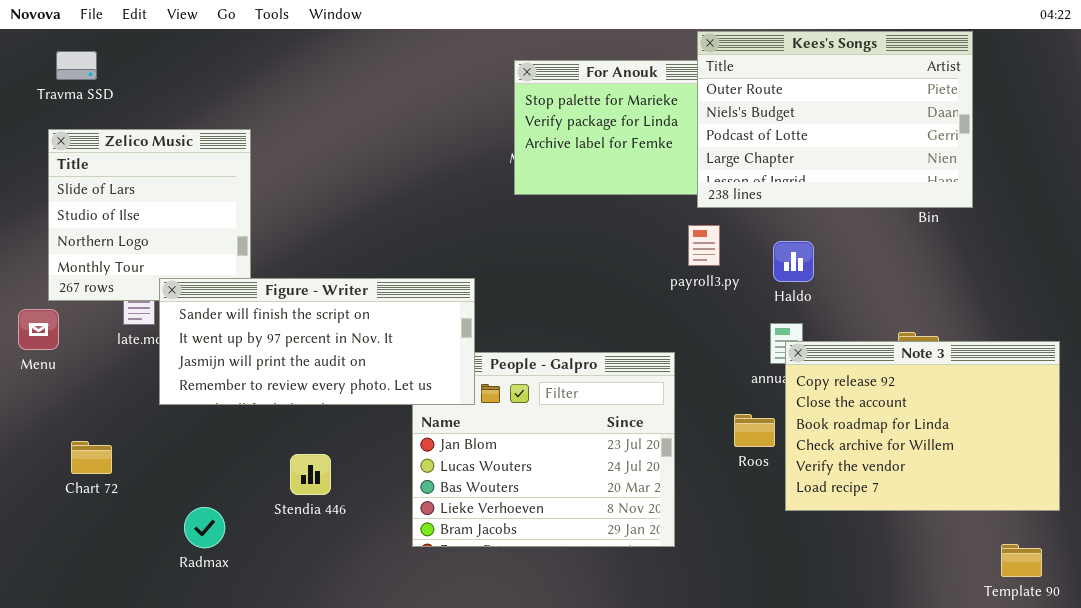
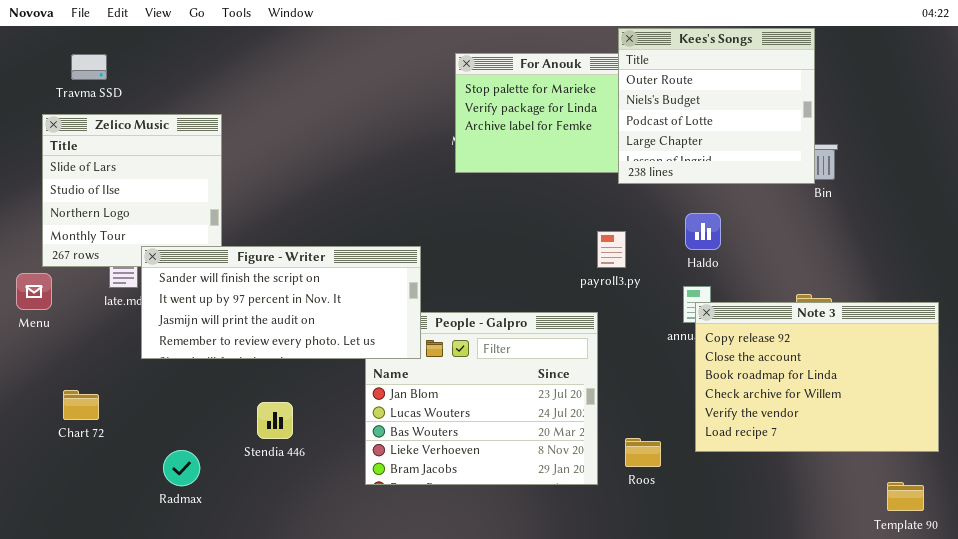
Kees's Songs: [697,31,973,208] -> [618,28,815,184], resized
Travma SSD: [56,51,97,80] -> [71,54,107,80], moved
payroll3.py: [688,225,720,266] -> [597,231,626,268], moved
Roos: [734,414,775,447] -> [625,438,661,467], moved

